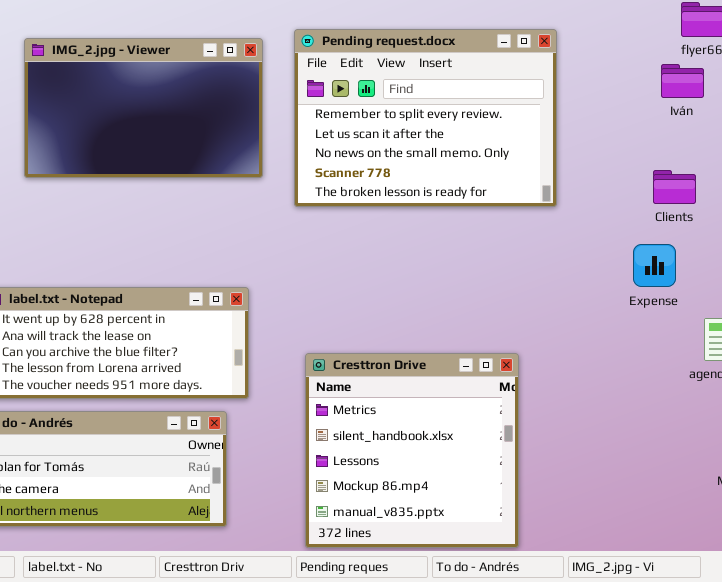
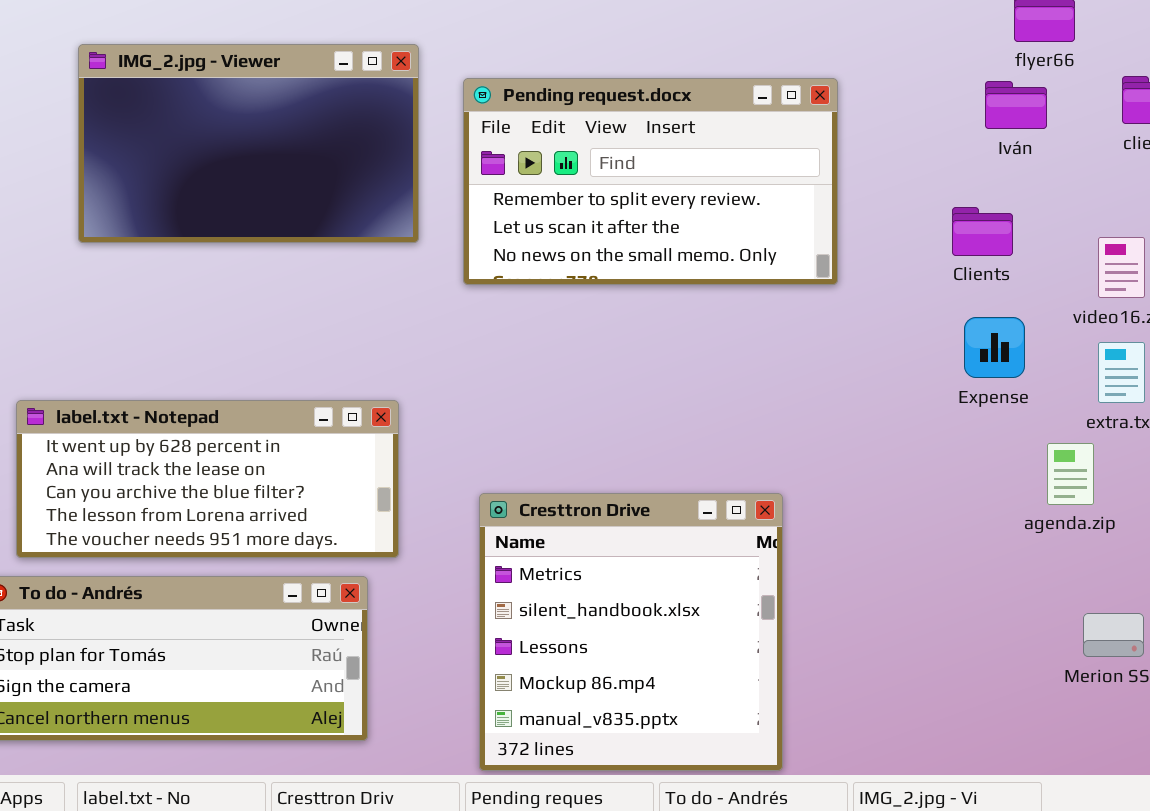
Pending request.docx: [294,29,557,207] -> [463,78,838,285], resized
Clients: [653,170,696,204] -> [952,207,1013,256], moved
Expense: [633,244,676,287] -> [964,317,1025,378], moved

